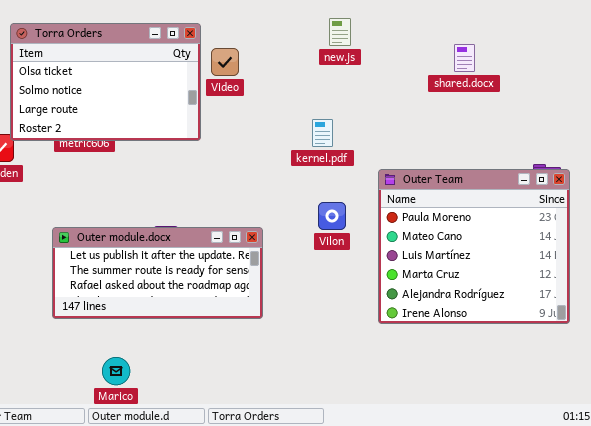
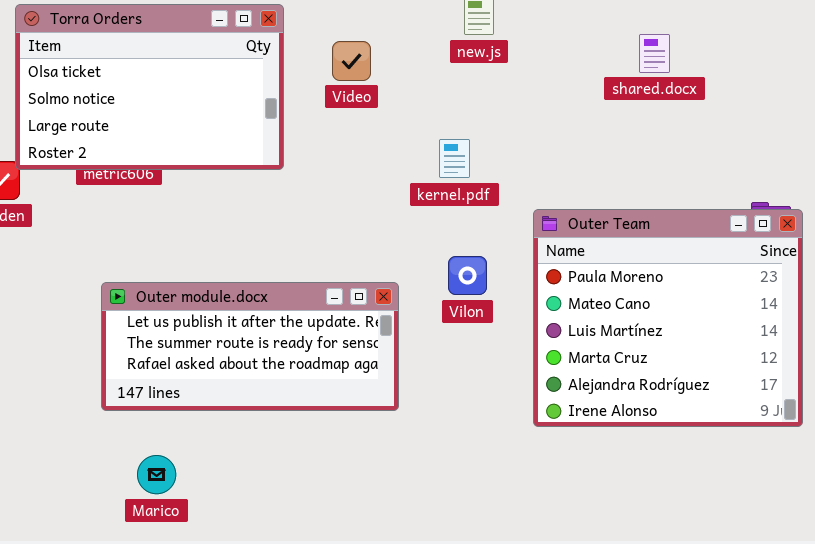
Video: [211,48,239,76] -> [332,41,371,81], moved
Outer module.docx: [52,227,263,319] -> [101,282,399,411], moved
Marico: [102,357,130,385] -> [137,455,176,494], moved

